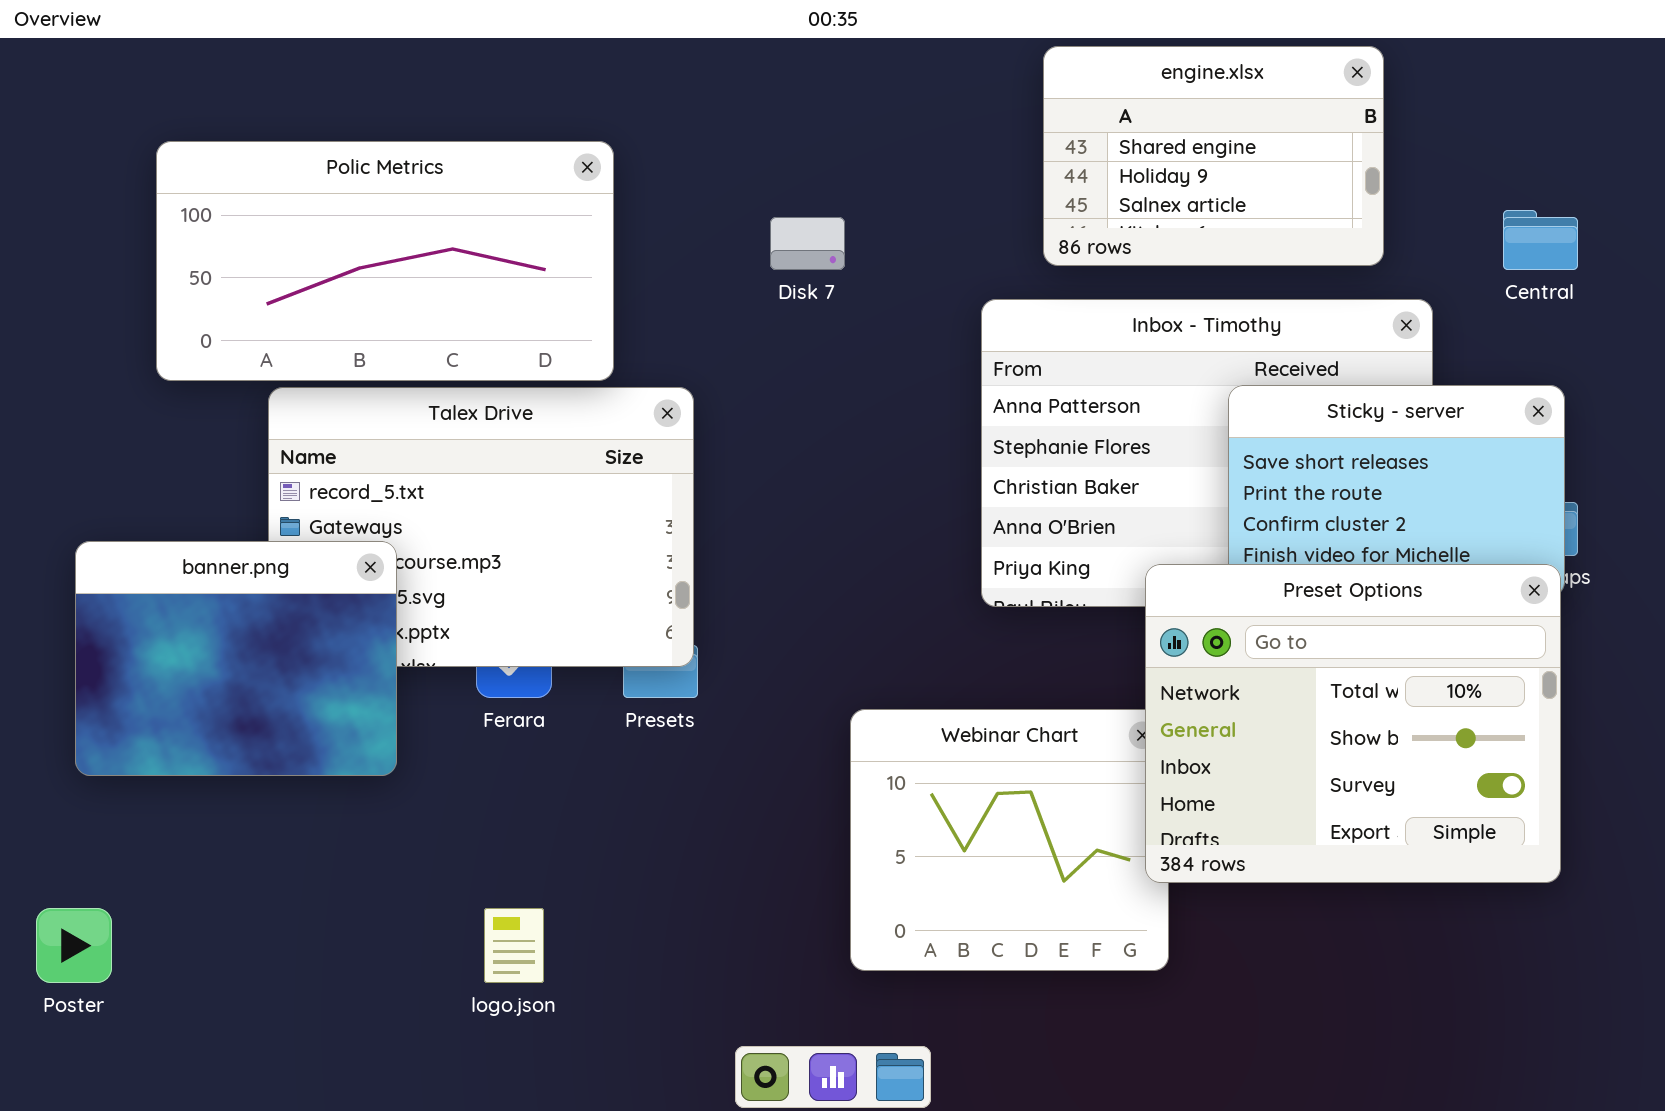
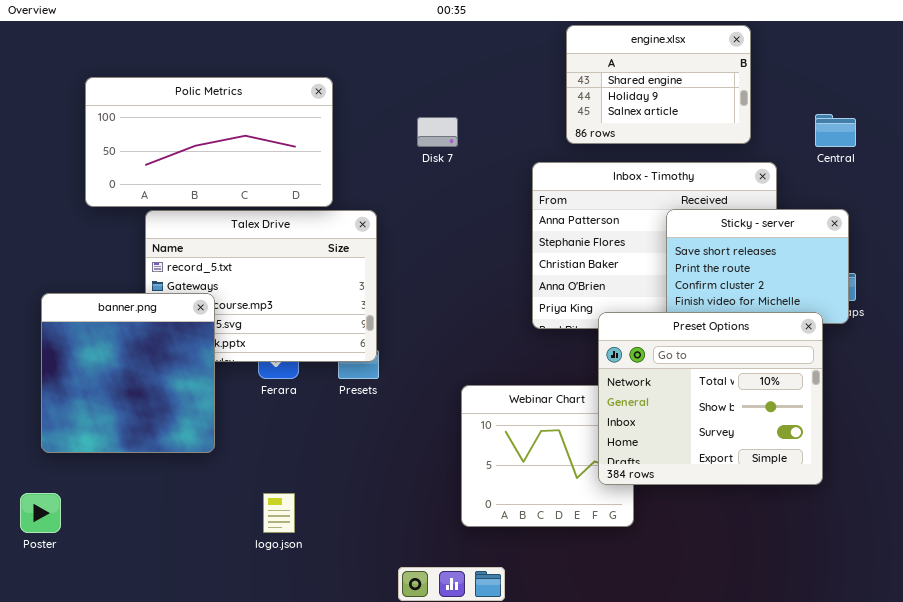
banner.png: [75,541,397,776] -> [41,293,215,453], resized
Preset Options: [1145,564,1561,883] -> [598,312,823,485], moved

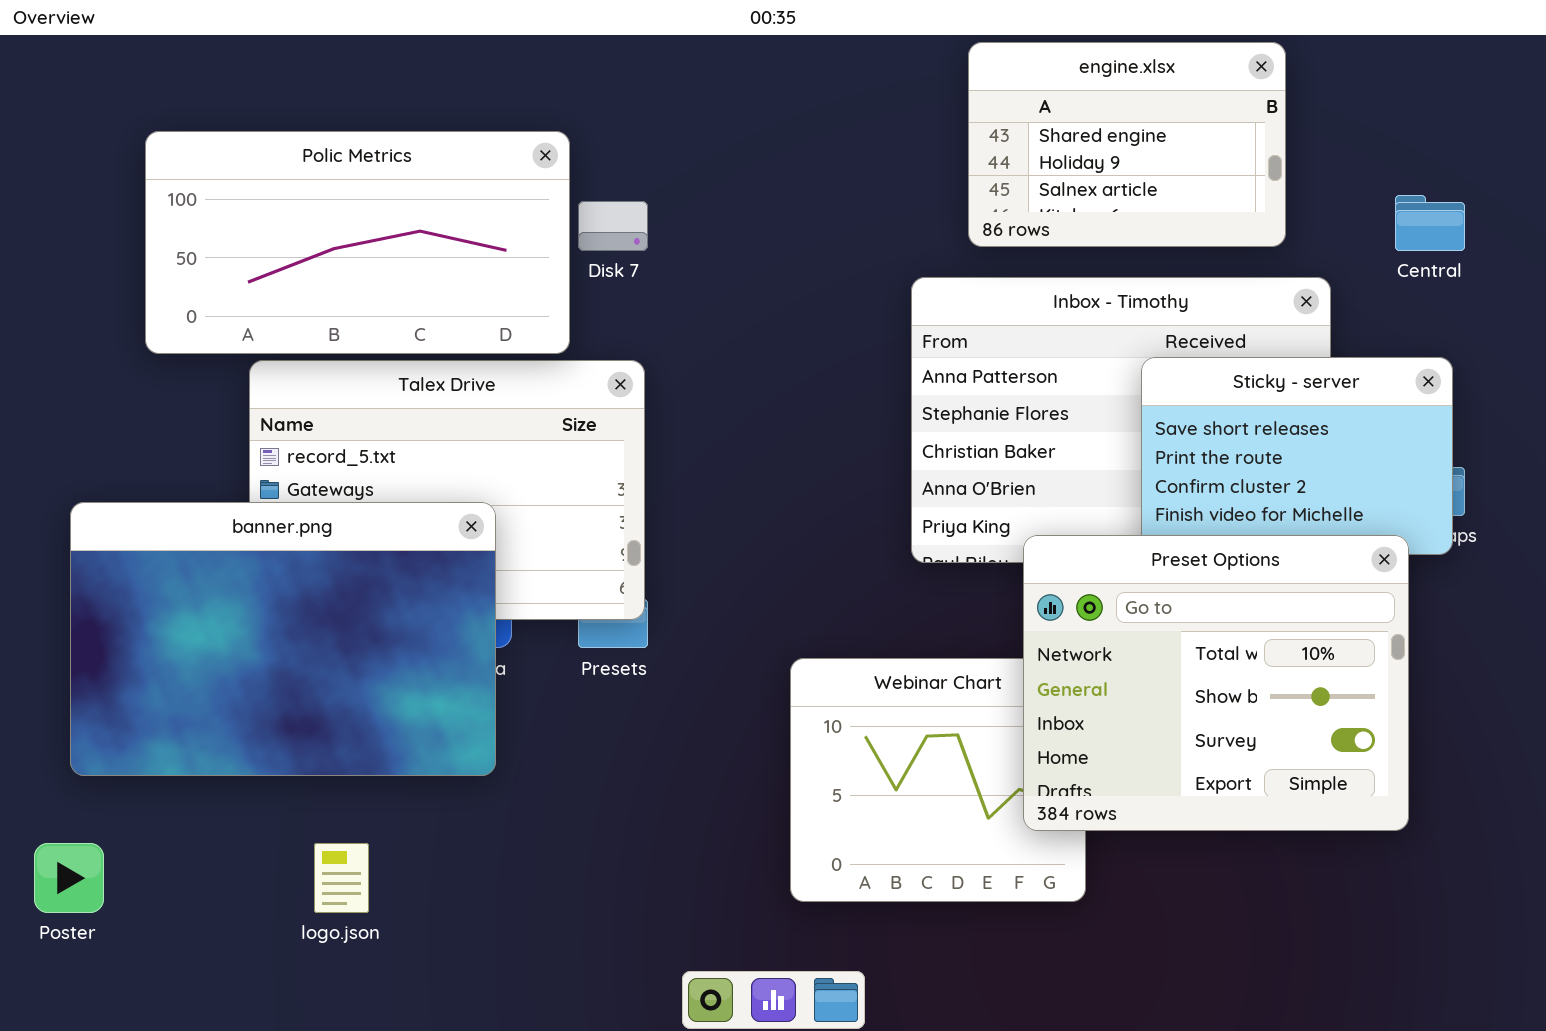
Disk 7: [417,117,458,147] -> [578,201,648,251], moved
banner.png: [41,293,215,453] -> [70,502,496,776], resized
logo.json: [263,493,295,533] -> [314,843,369,913], moved

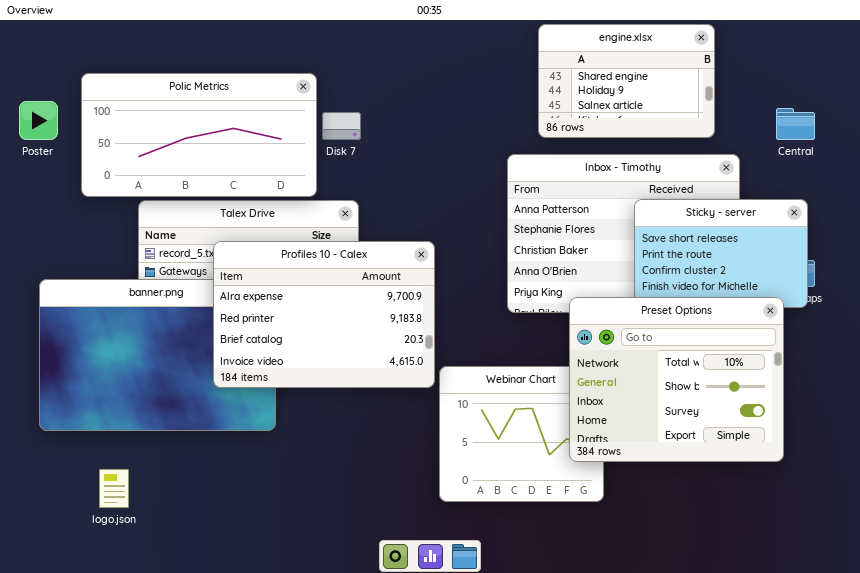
Profiles 10 - Calex: none -> [213,241,435,388], opened
Poster: [34,843,104,913] -> [19,101,58,140], moved
logo.json: [314,843,369,913] -> [99,469,129,508], moved

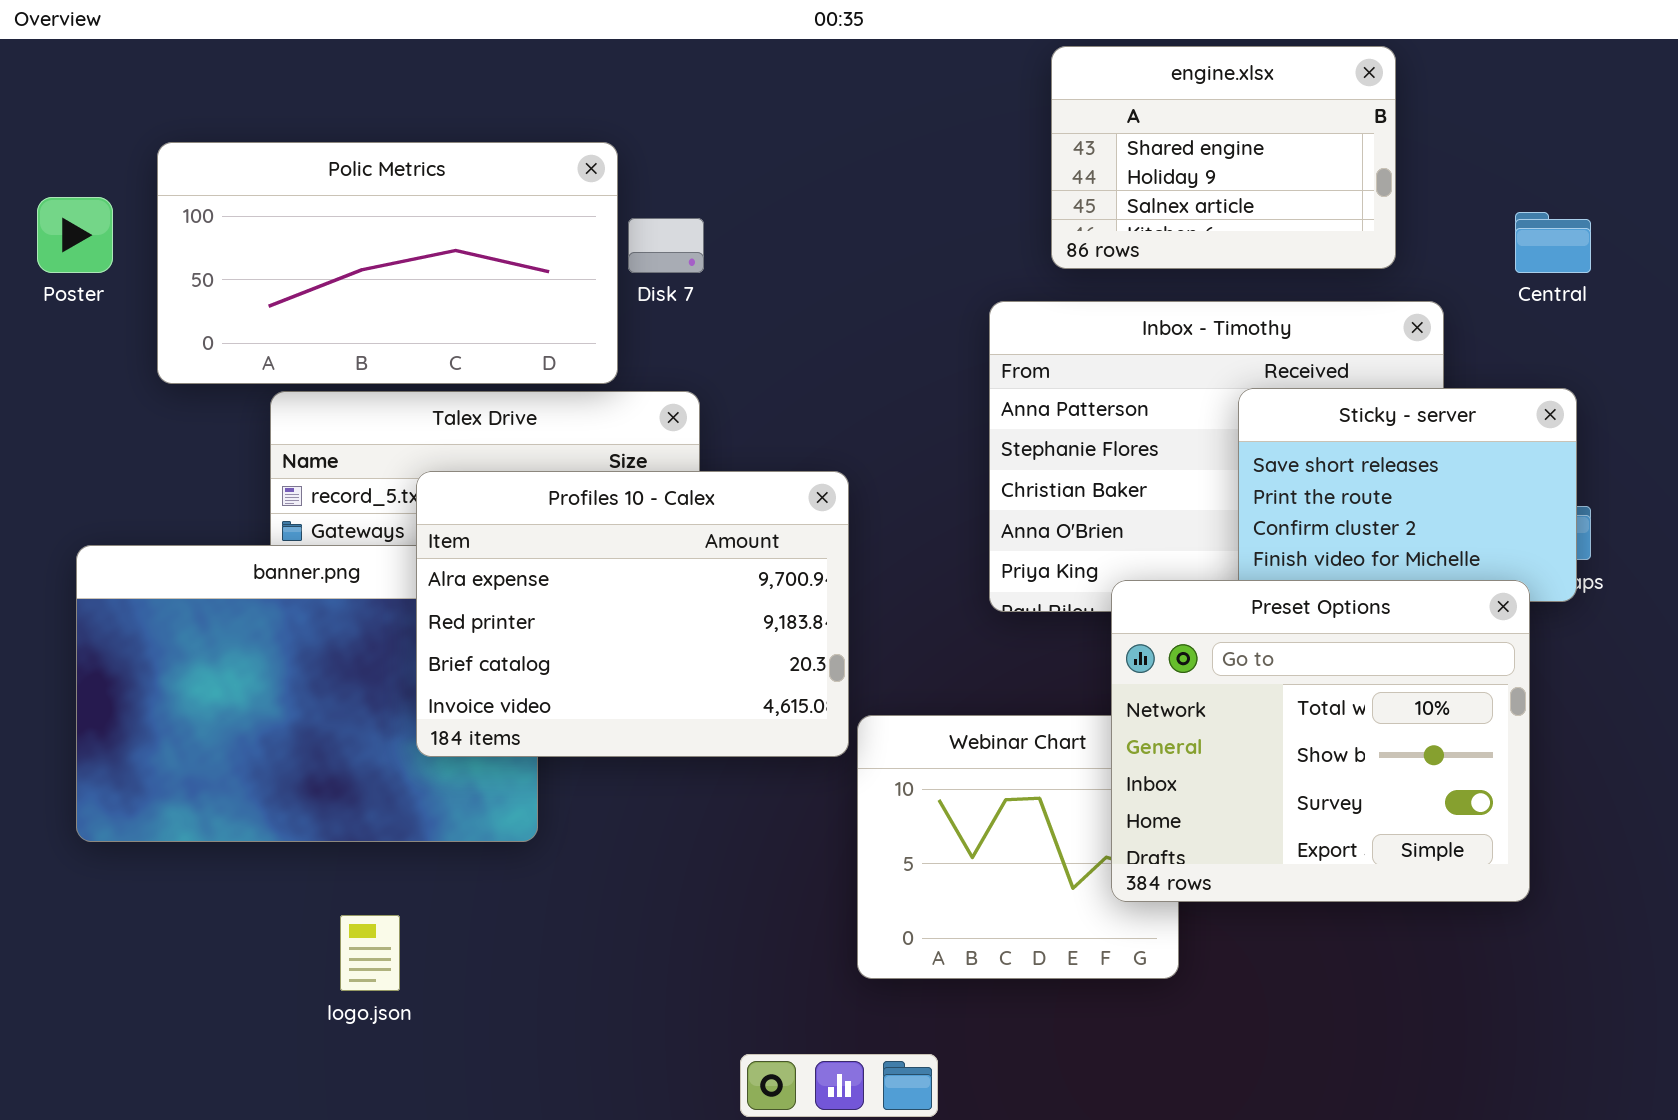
logo.json: [99,469,129,508] -> [340,915,400,991], moved

